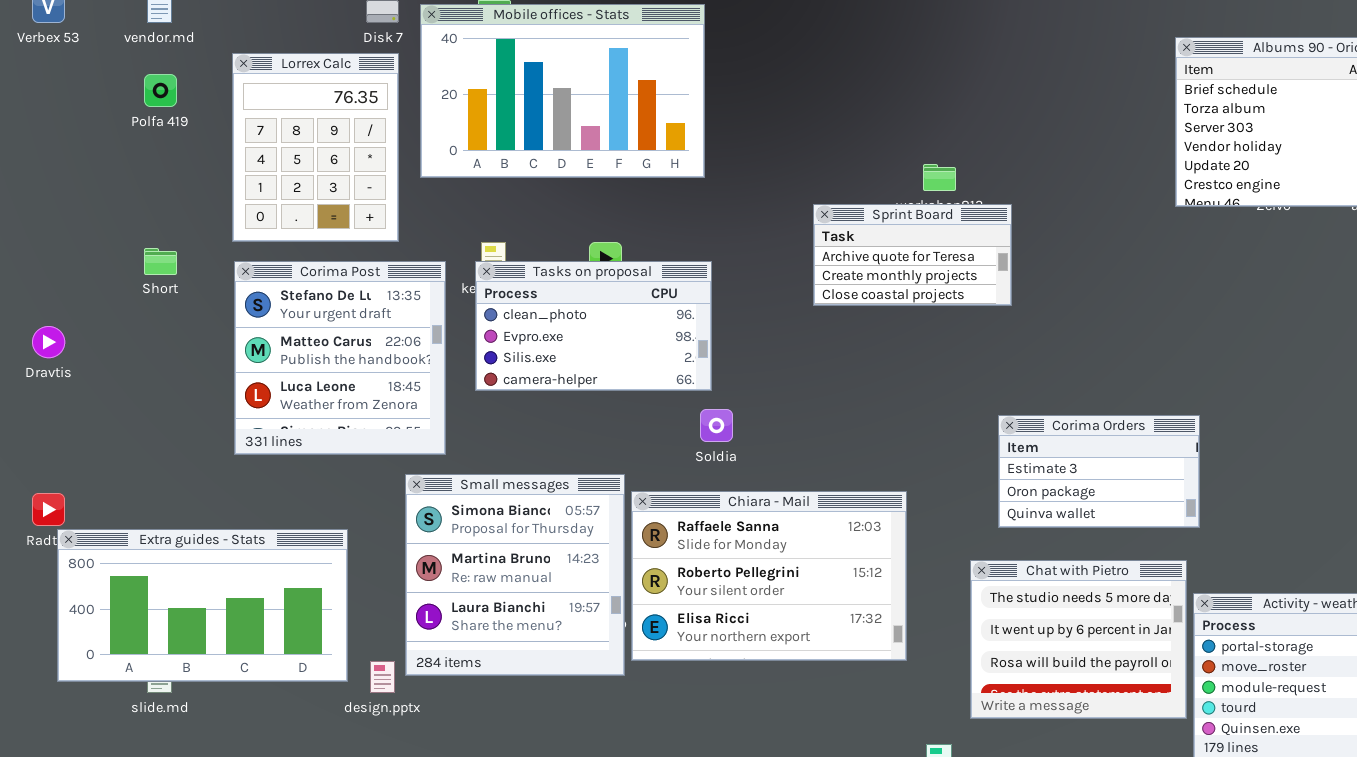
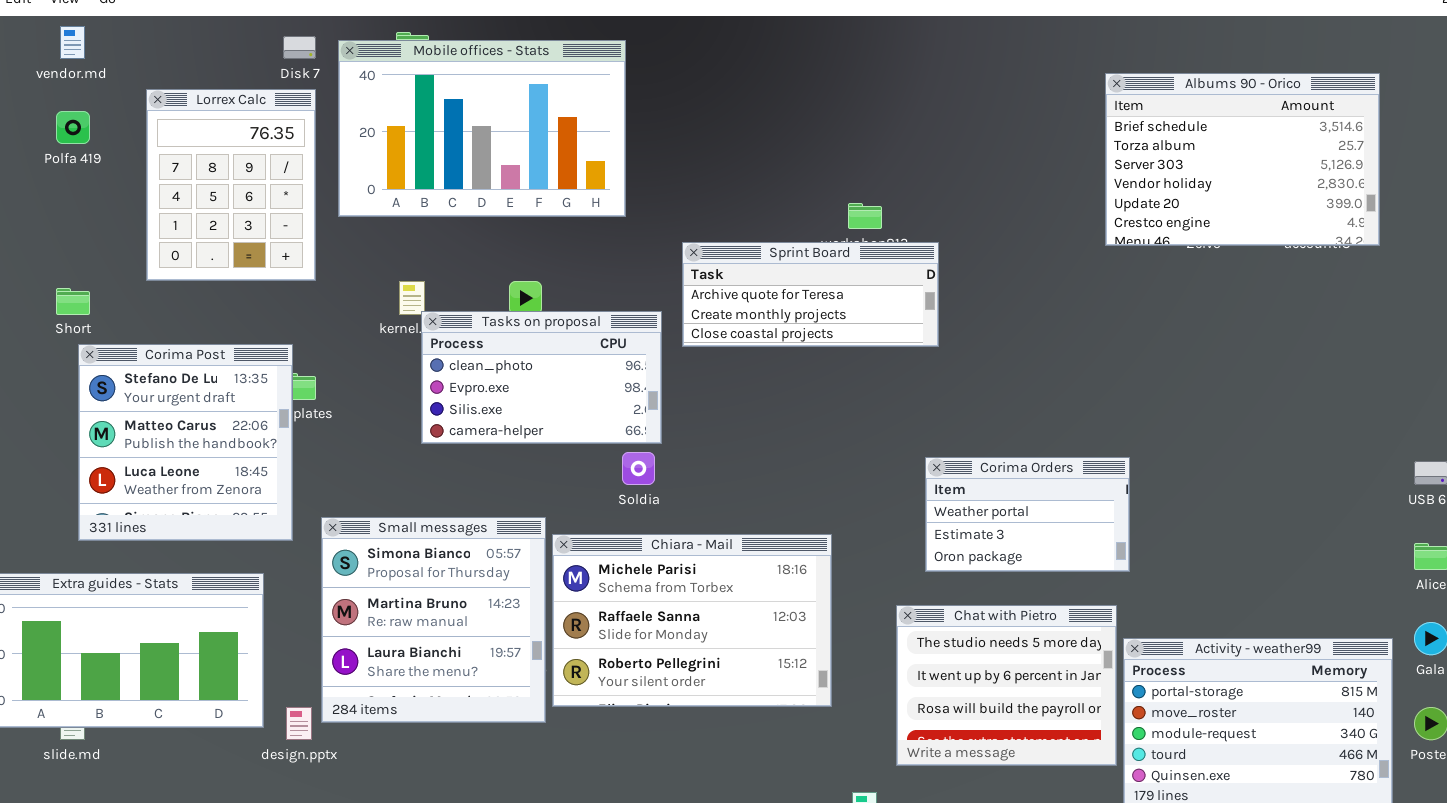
Sprint Board: [813,204,1012,306] -> [682,242,939,347], resized
Corima Post: [234,261,446,455] -> [78,344,293,541], moved
Tasks on proposal: [475,261,712,391] -> [421,311,662,444], moved
Corima Orders: [998,415,1200,528] -> [925,457,1130,572], scrolled up 1 row
Chiara - Mail: [631,491,907,661] -> [552,534,832,707], scrolled up 1 row

